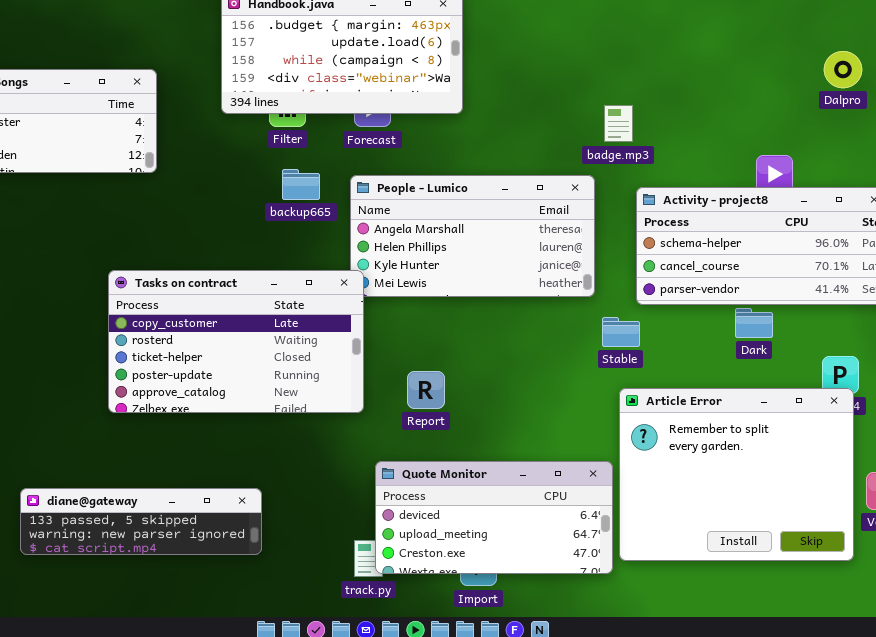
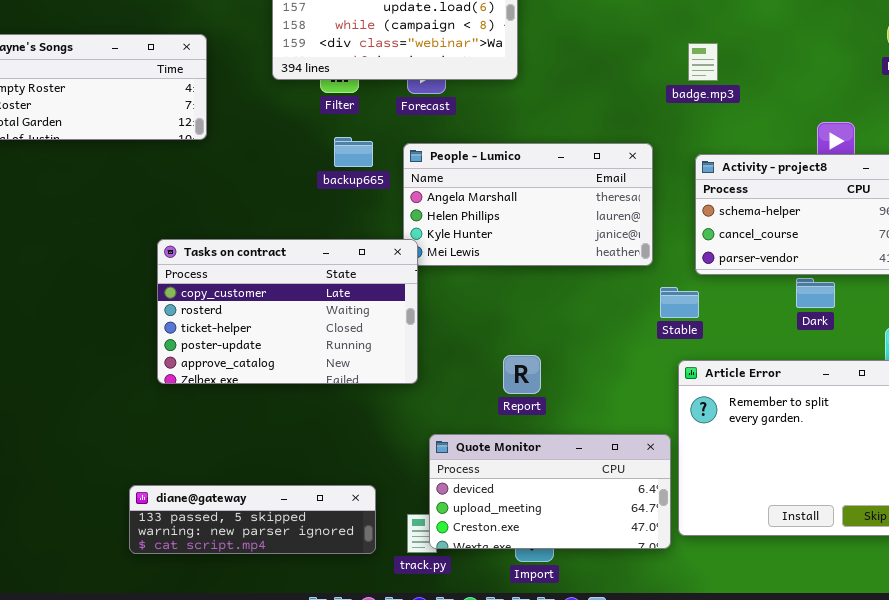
badge.mp3: [604,105,633,142] -> [688,43,718,81], moved
Report: [407,371,445,409] -> [503,355,541,394], moved
diane@gateway: [20,488,262,555] -> [129,485,376,554], moved

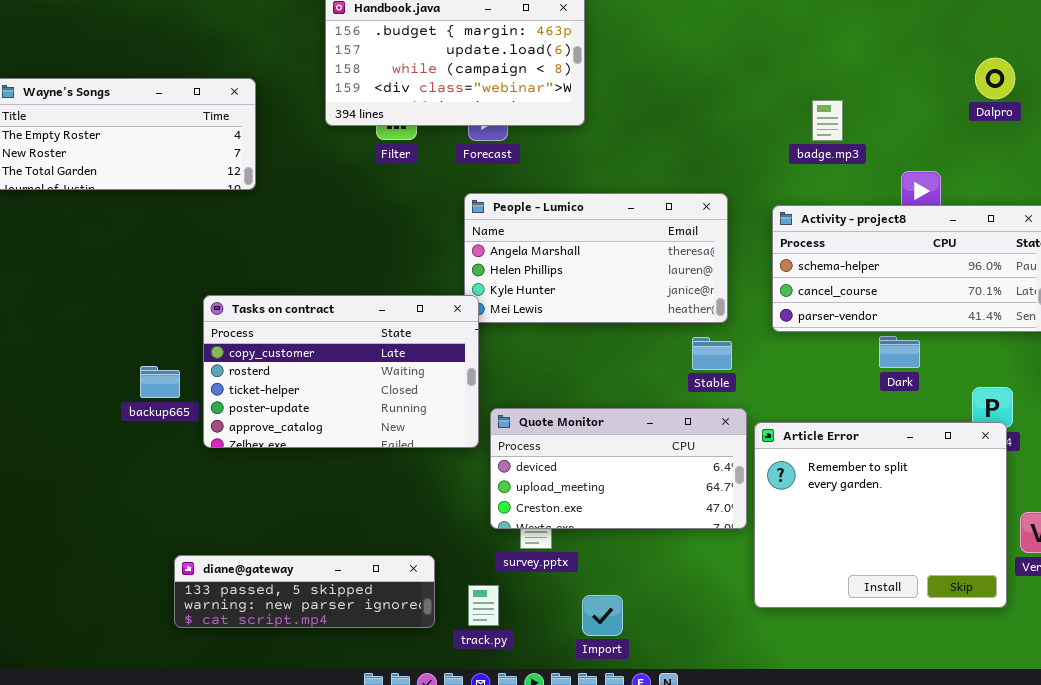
badge.mp3: [688,43,718,81] -> [812,100,843,141], moved
backup665: [334,137,373,167] -> [140,366,180,398], moved
Stable: [660,287,699,318] -> [692,337,732,370], moved
Quote Monitor: [429,434,671,549] -> [490,408,747,529], moved

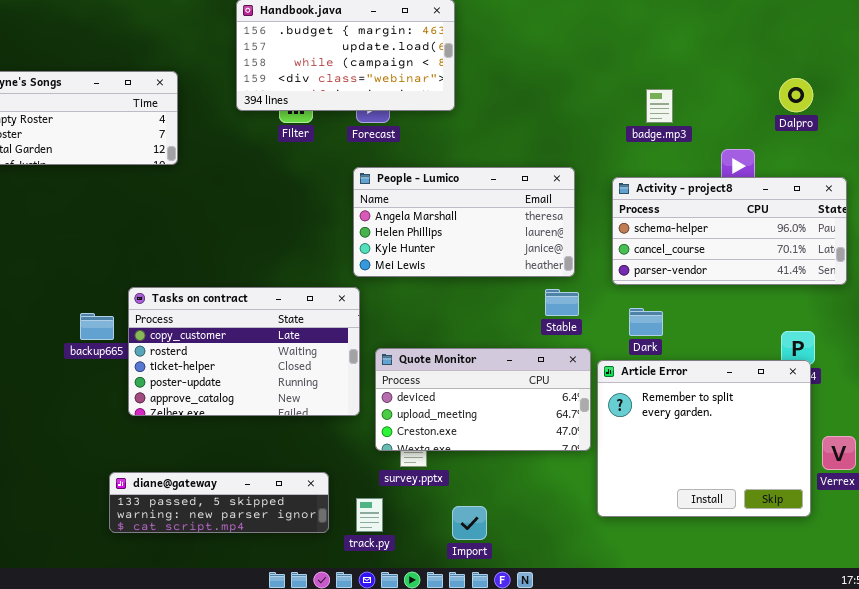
Dalpro: [975,58,1015,99] -> [779,78,813,112], moved
Tasks on contract: [203,295,479,448] -> [128,287,360,416], moved
Dark: [879,336,920,368] -> [629,308,663,336], moved

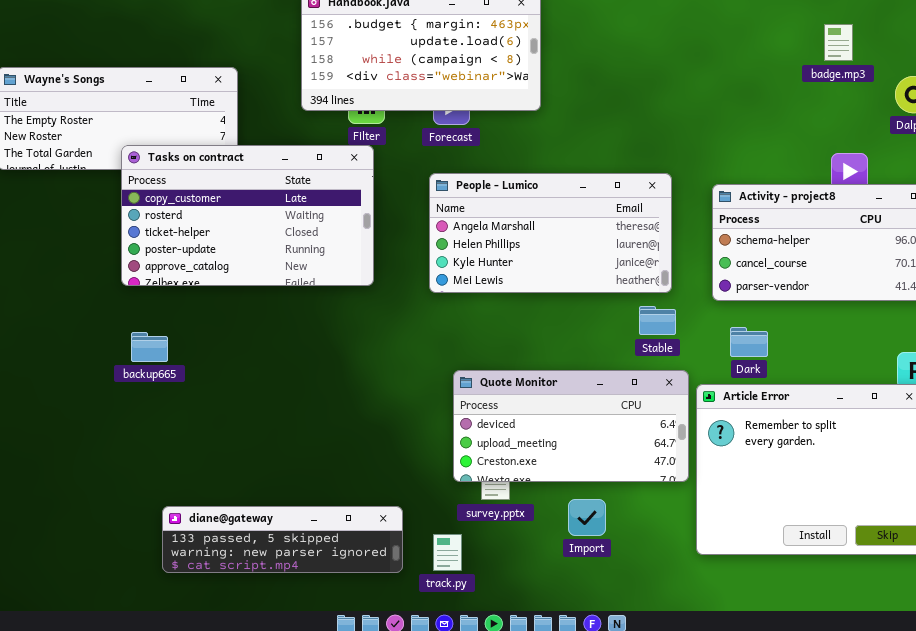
badge.mp3: [646,89,673,123] -> [824,24,853,61], moved
Tasks on contract: [128,287,360,416] -> [121,145,374,286], moved
Import: [452,506,487,540] -> [568,499,606,536], moved

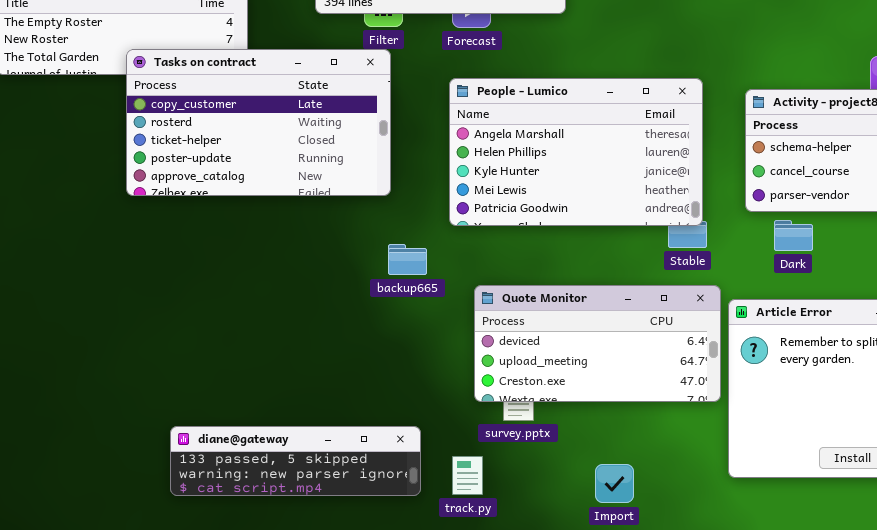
People - Lumico: [429,173,672,293] -> [449,78,703,226], resized
Dark: [730,327,768,357] -> [774,220,813,251], moved
backup665: [131,332,168,362] -> [388,244,427,275], moved
Import: [568,499,606,536] -> [595,464,634,503], moved

